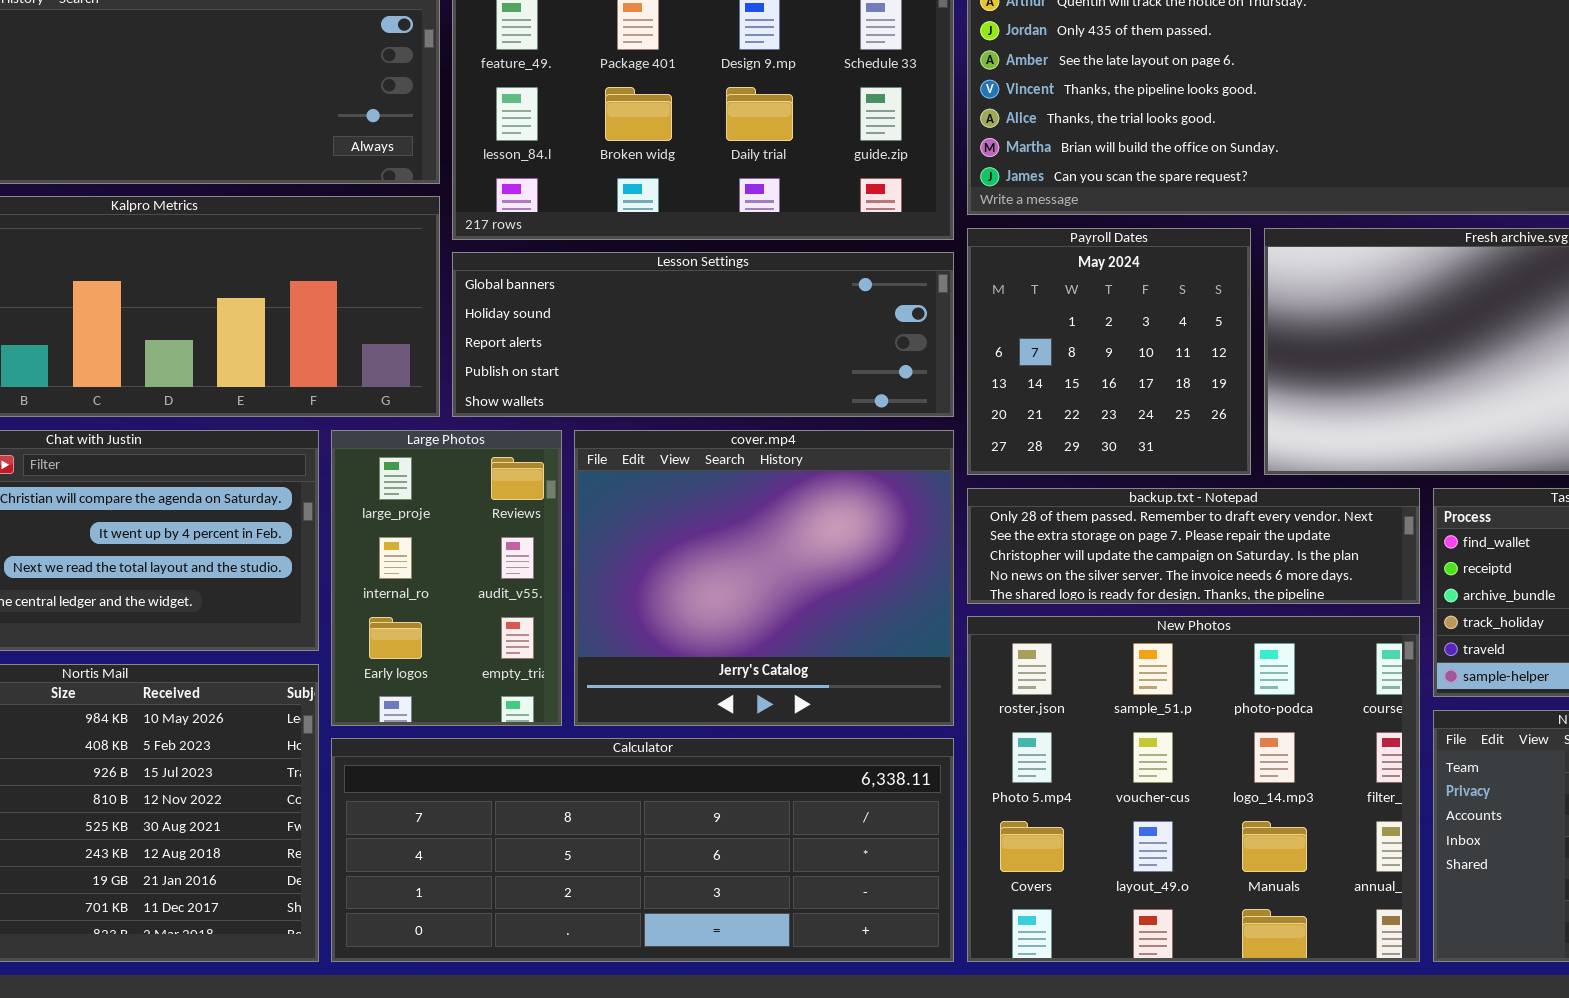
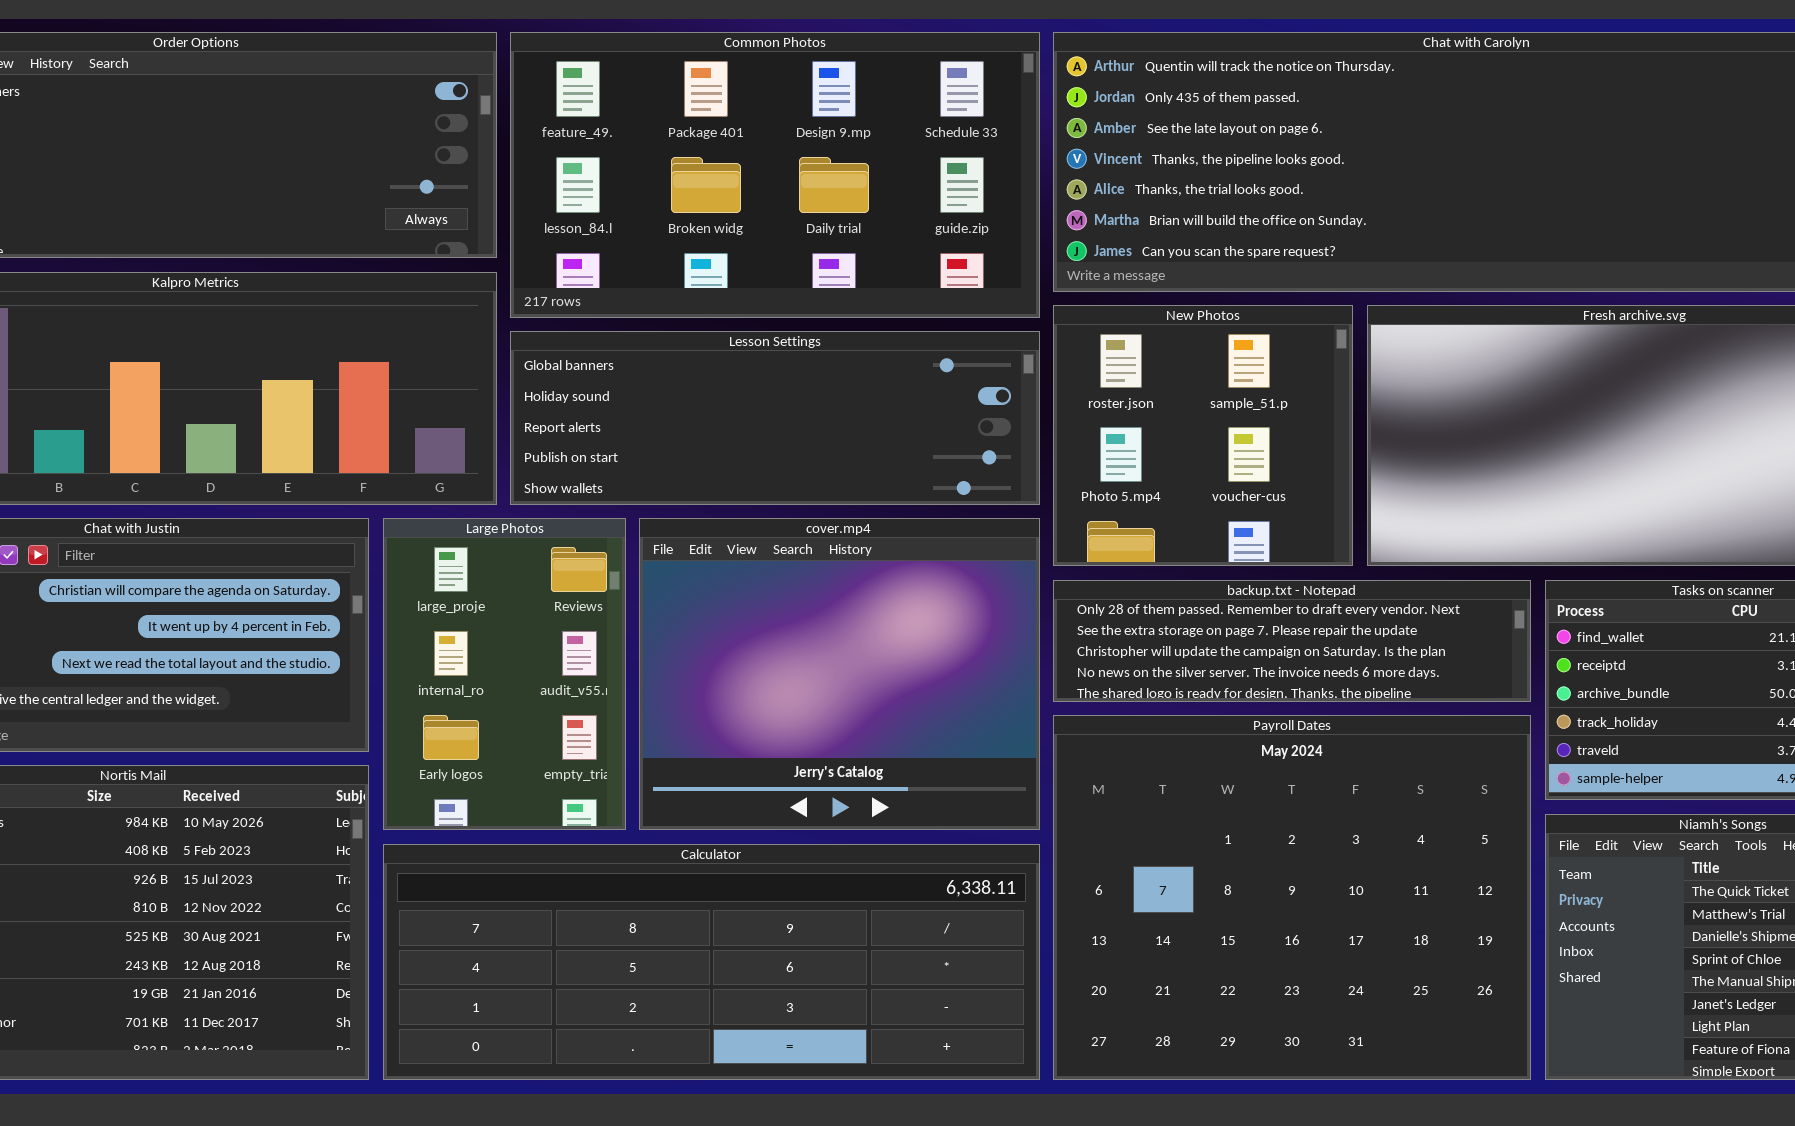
Payroll Dates: [967,228,1251,475] -> [1053,715,1531,1080], moved, resized
New Photos: [967,616,1420,962] -> [1053,305,1353,566], moved, resized

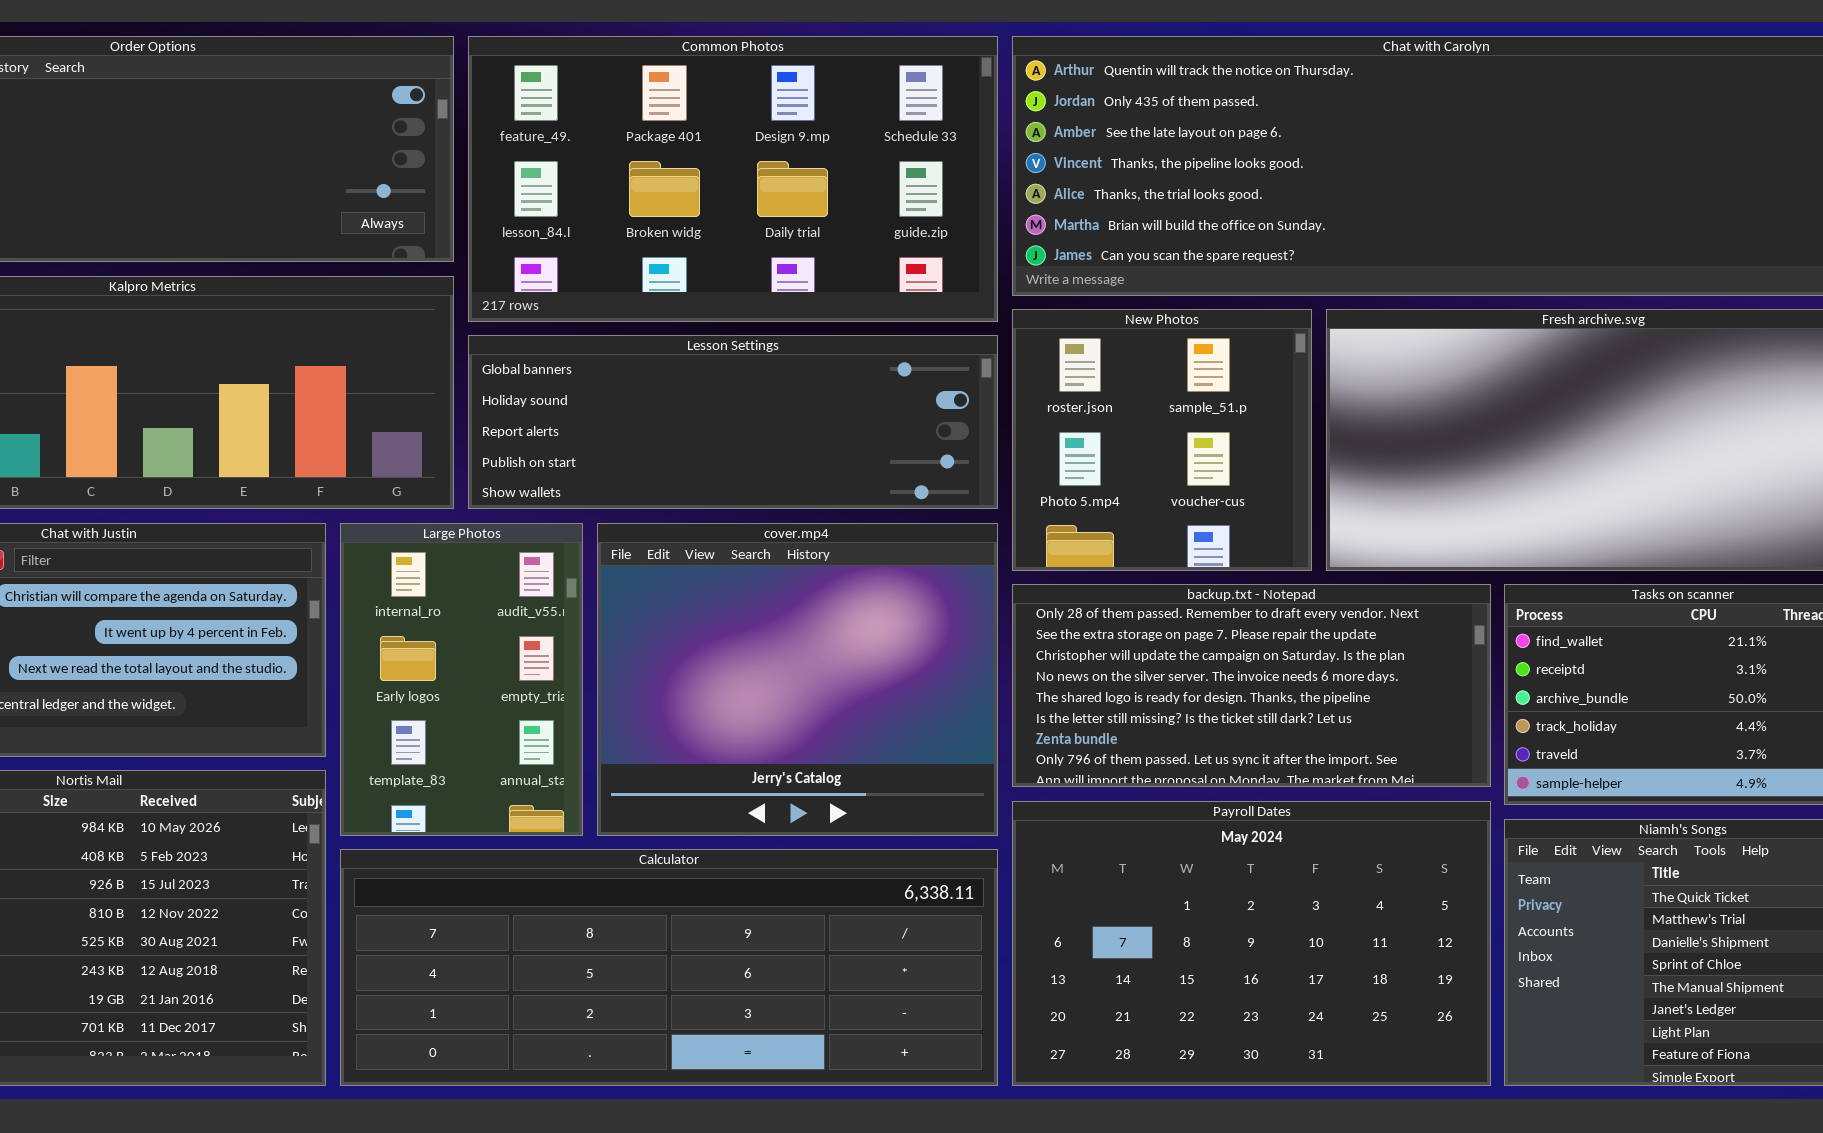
Large Photos: [383,518,626,830] -> [340,523,583,836], scrolled down 1 row
backup.txt - Notepad: [1053,580,1531,702] -> [1012,584,1491,787], resized
Payroll Dates: [1053,715,1531,1080] -> [1012,801,1491,1086], resized

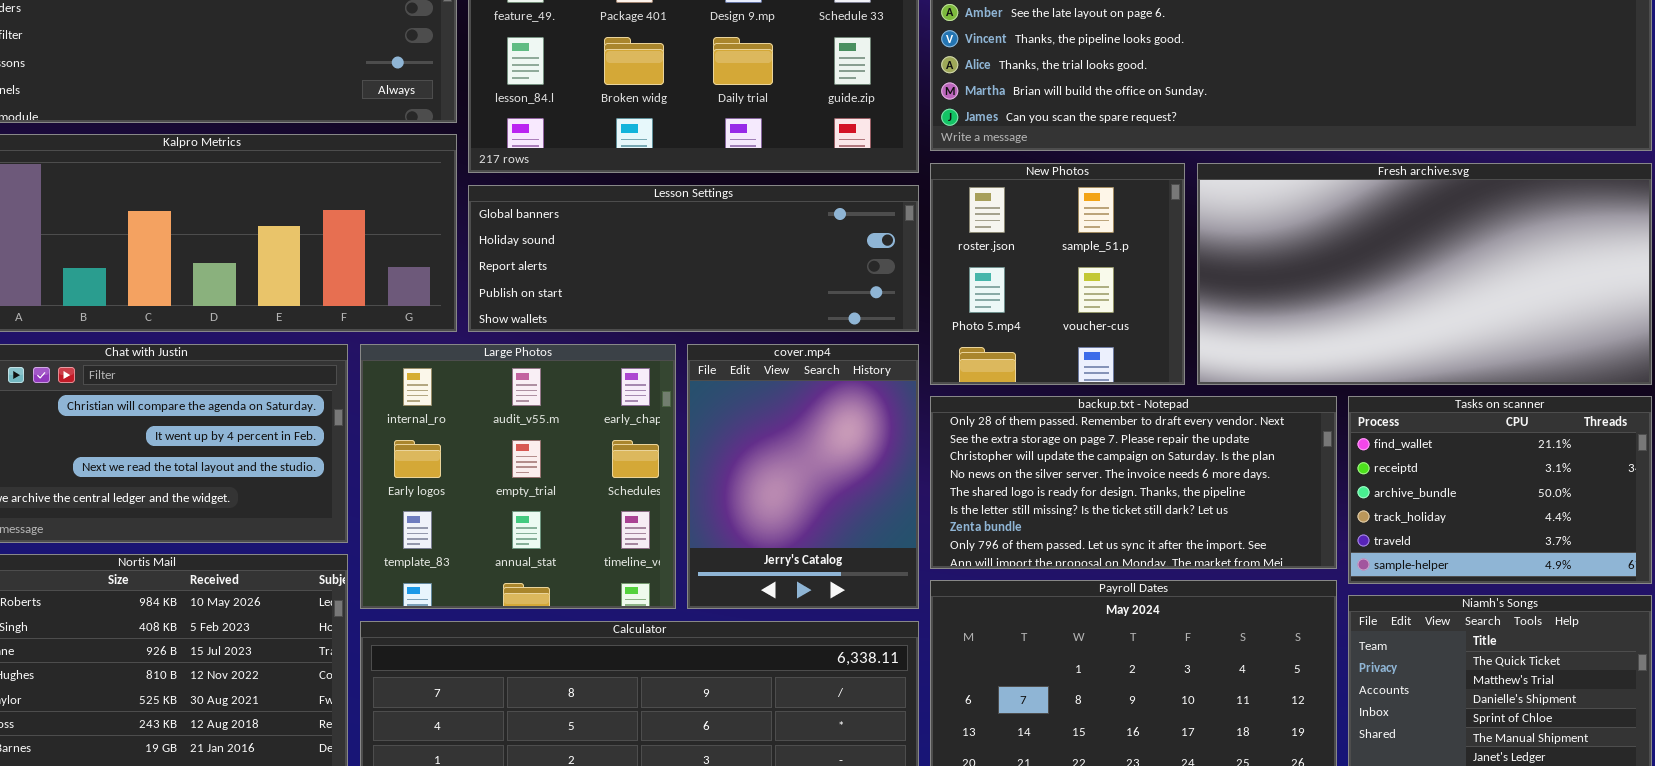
Large Photos: [340,523,583,836] -> [360,344,676,609], resized
cover.mp4: [597,523,998,836] -> [687,344,919,609], resized

